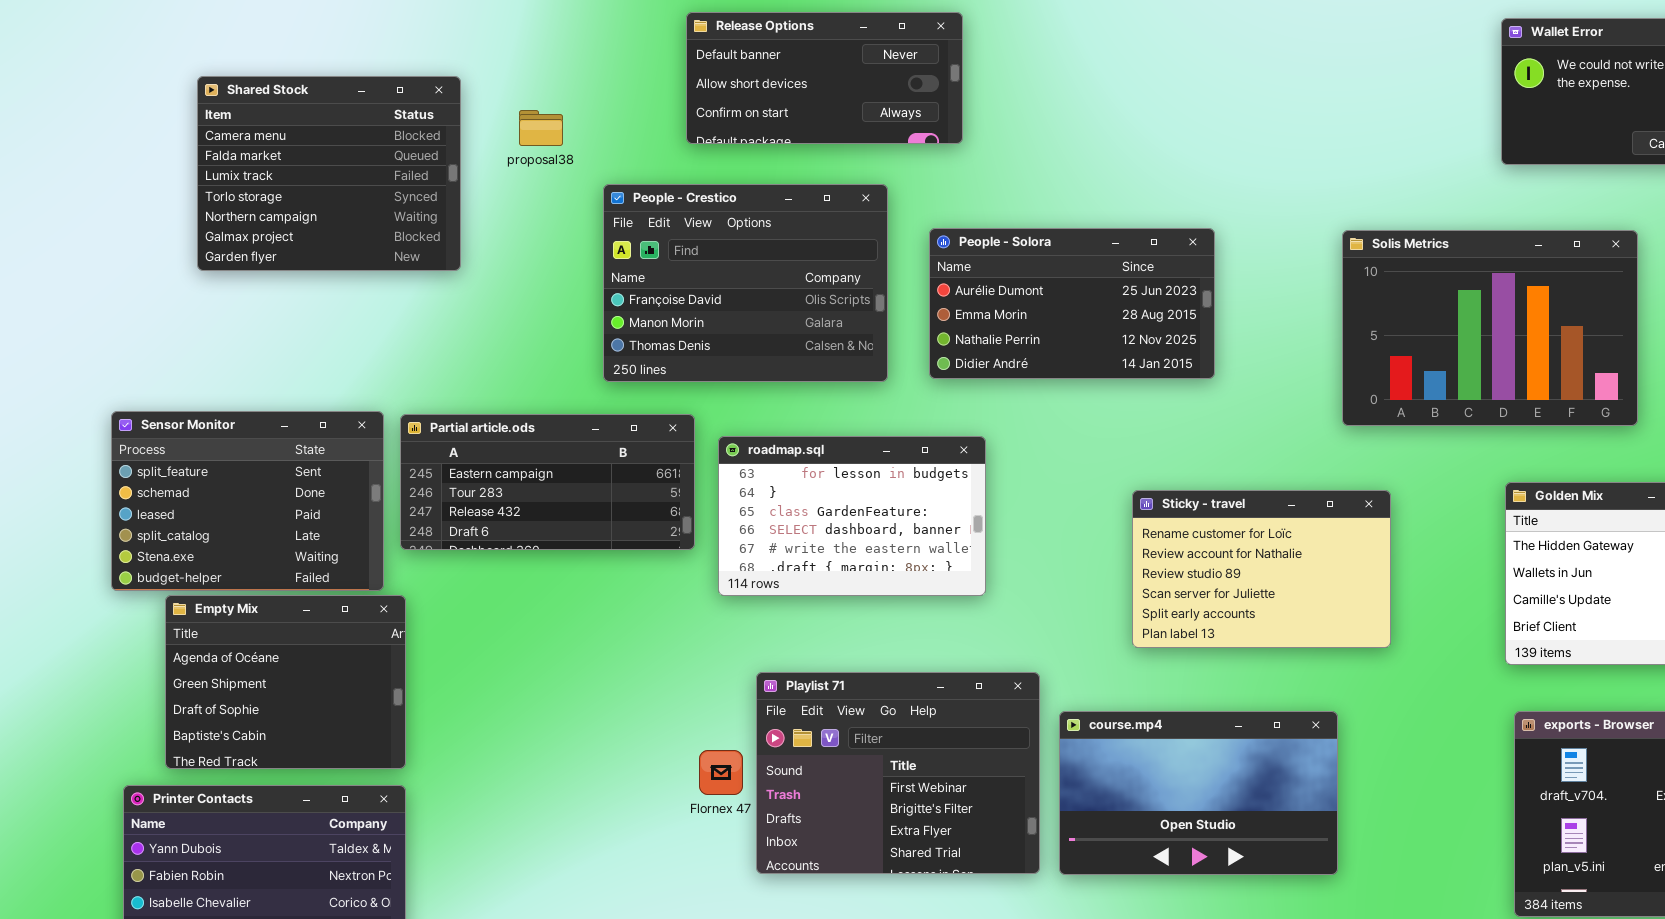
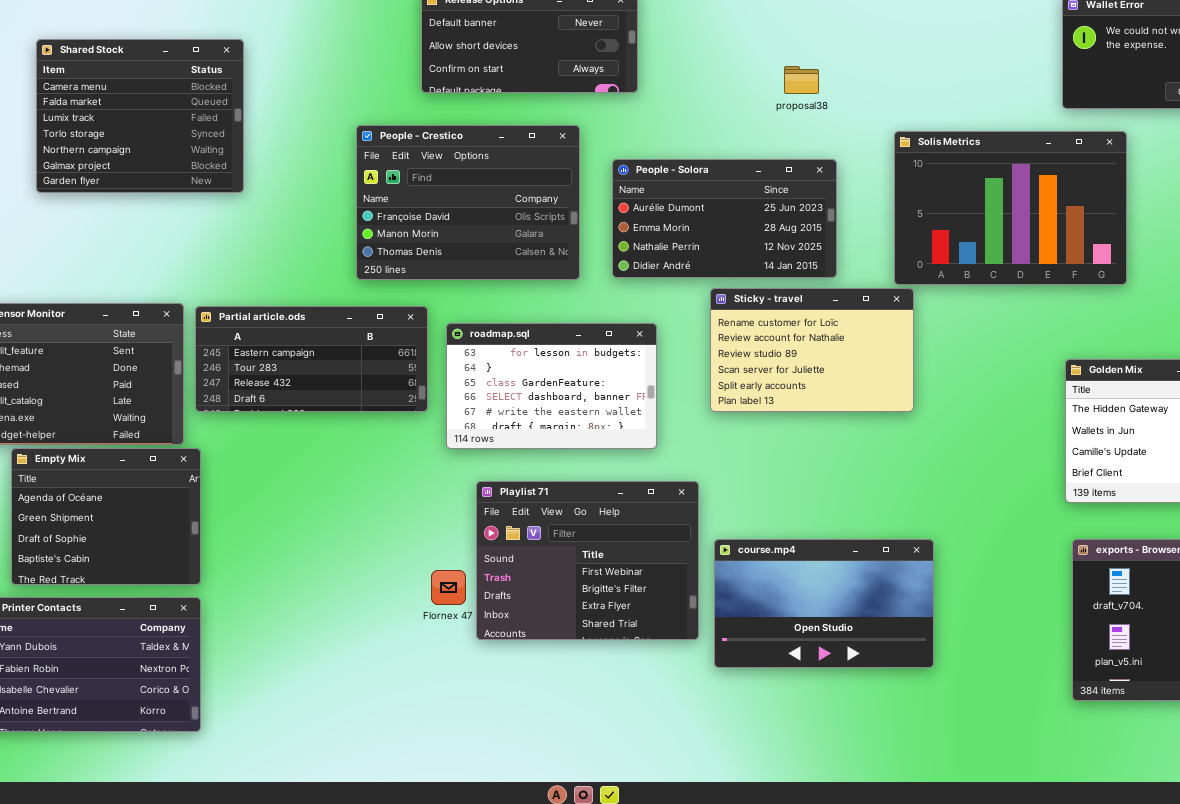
proposal38: [519,110,563,146] -> [784,66,819,94], moved
Solis Metrics: [1342,230,1638,426] -> [894,131,1127,285], moved
Sticky - travel: [1132,490,1391,648] -> [710,288,914,412], moved
Playlist 71: [756,672,1040,874] -> [476,481,699,640], moved

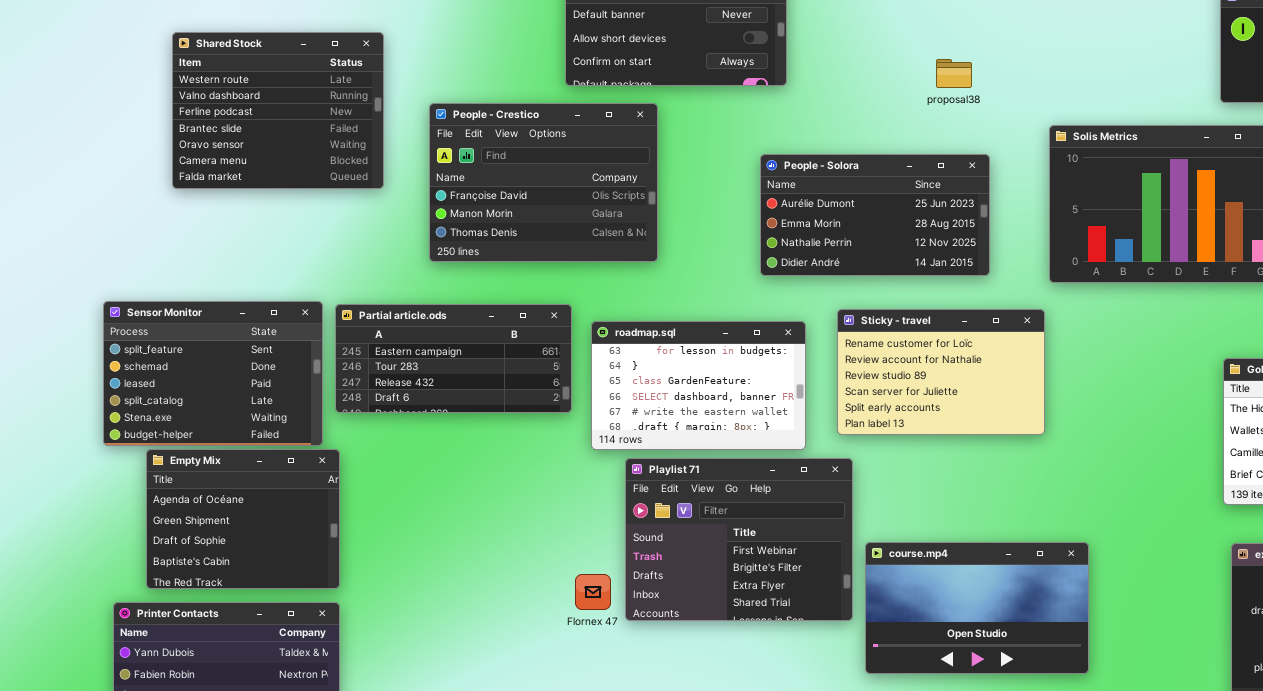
Shared Stock: [36,39,244,193] -> [172,32,384,189], scrolled up 5 rows
People - Crestico: [356,125,580,280] -> [429,103,658,262], moved
Sticky - travel: [710,288,914,412] -> [837,309,1045,435], moved
Playlist 71: [476,481,699,640] -> [625,458,853,621], moved

